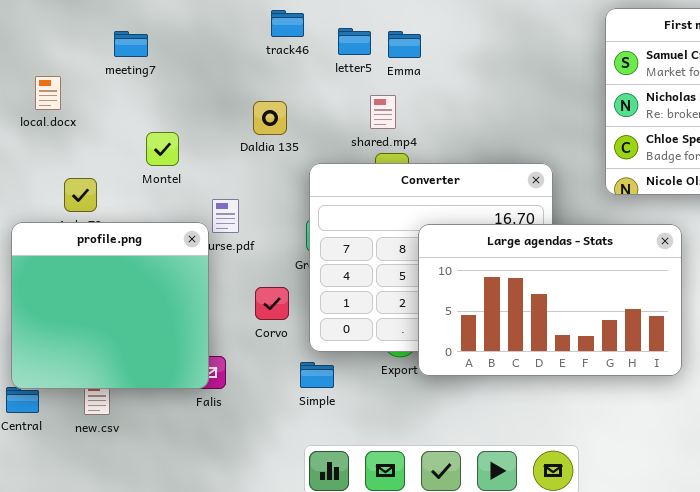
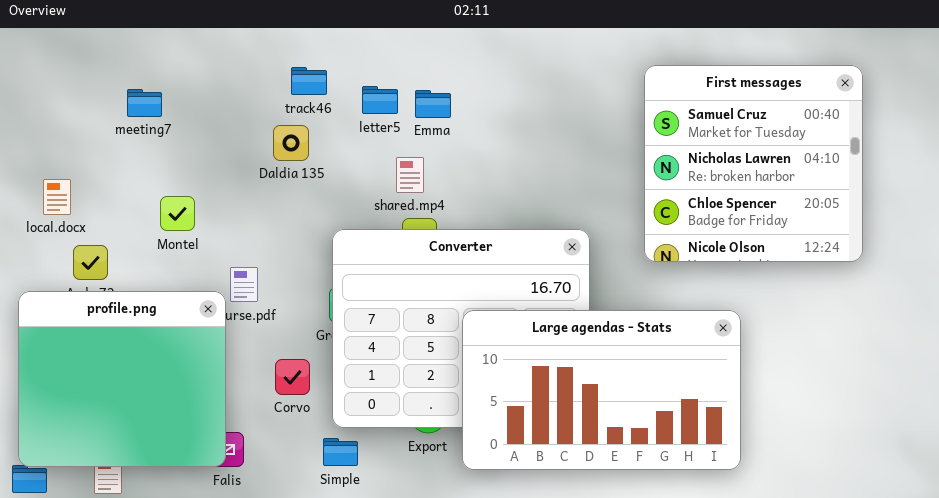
local.docx: [35,76,61,110] -> [43,179,71,215], moved
Daldia 135: [253,101,287,135] -> [273,125,309,161], moved
Large agendas - Stats: [418,224,682,376] -> [462,310,741,470], moved

